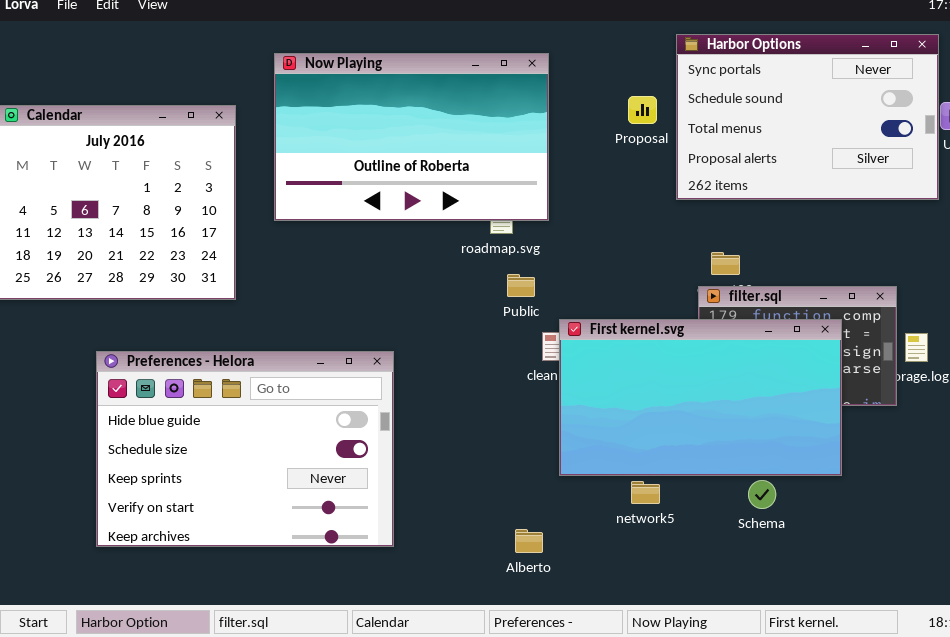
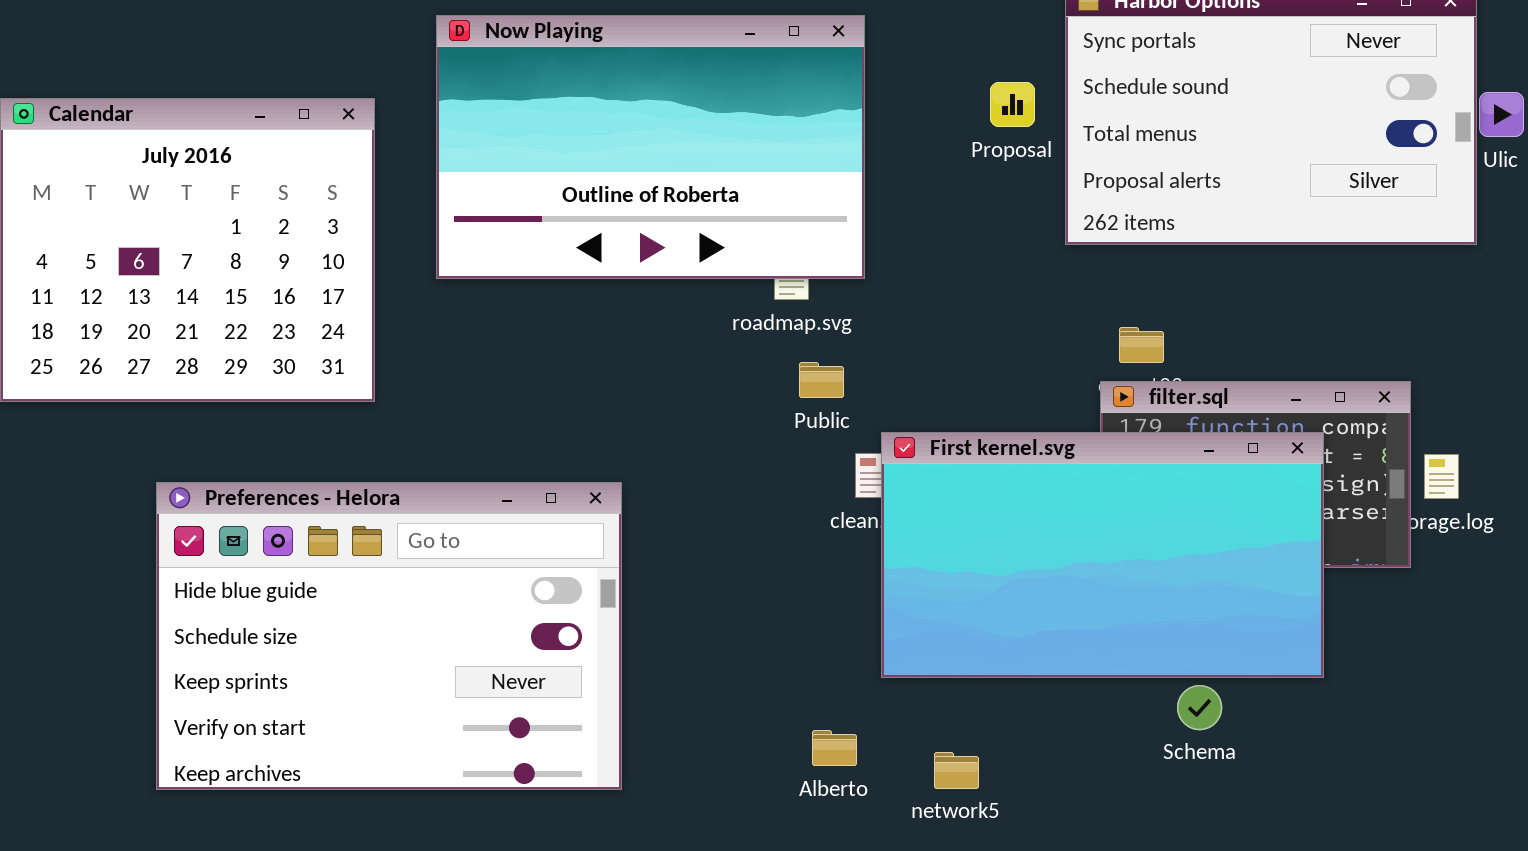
network5: [631,481,660,504] -> [934,752,979,789], moved
Alberto: [515,529,543,553] -> [812,730,857,766], moved

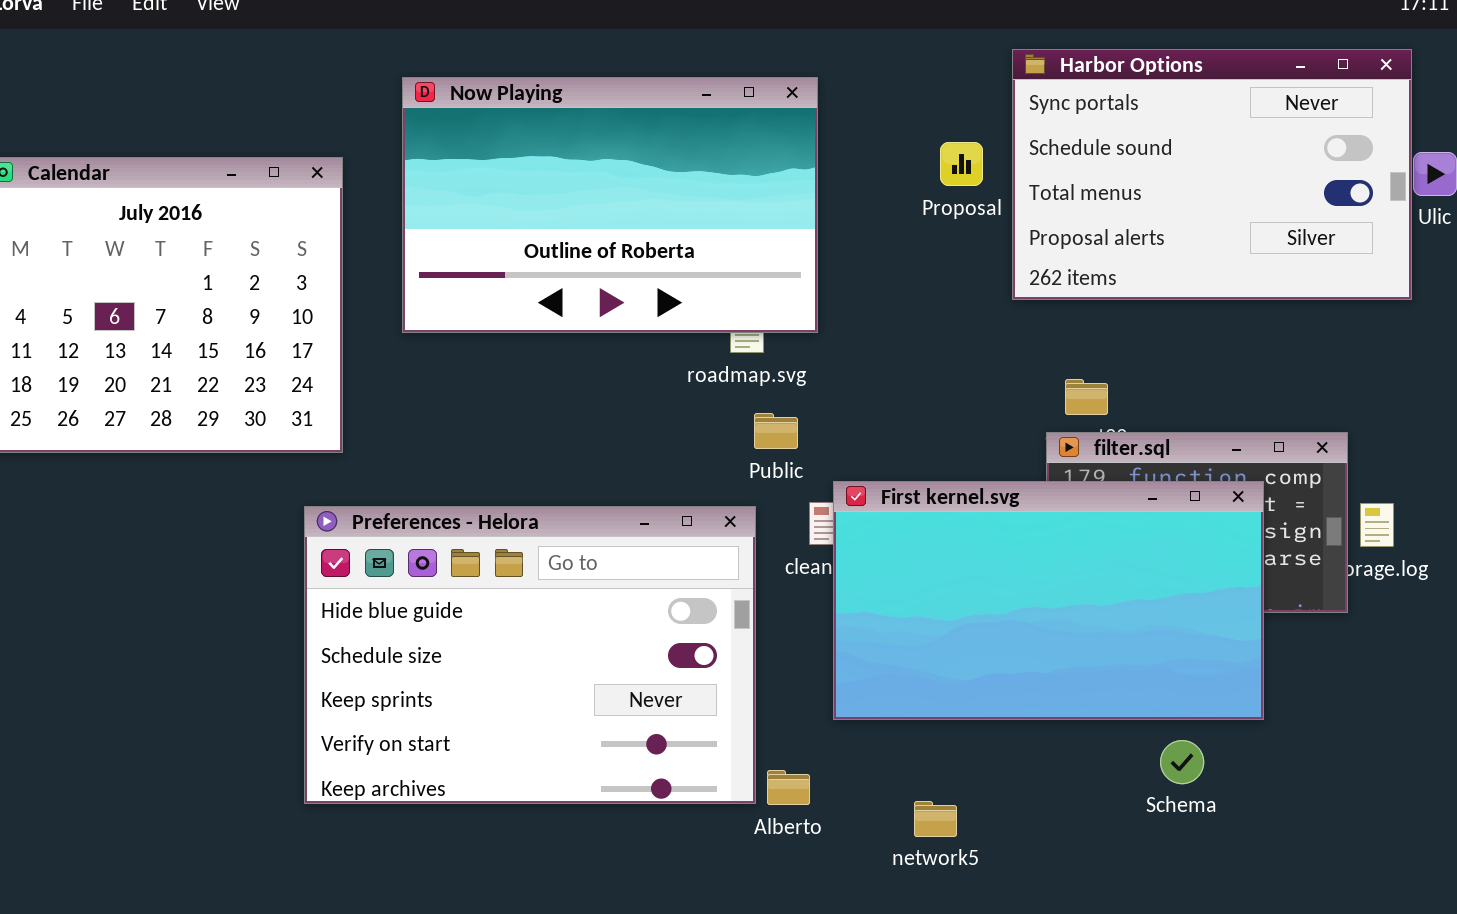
Preferences - Helora: [156,482,622,790] -> [304,506,756,804], moved
Schema: [1177,685,1222,730] -> [1160,740,1204,784], moved
network5: [934,752,979,789] -> [914,801,957,837], moved

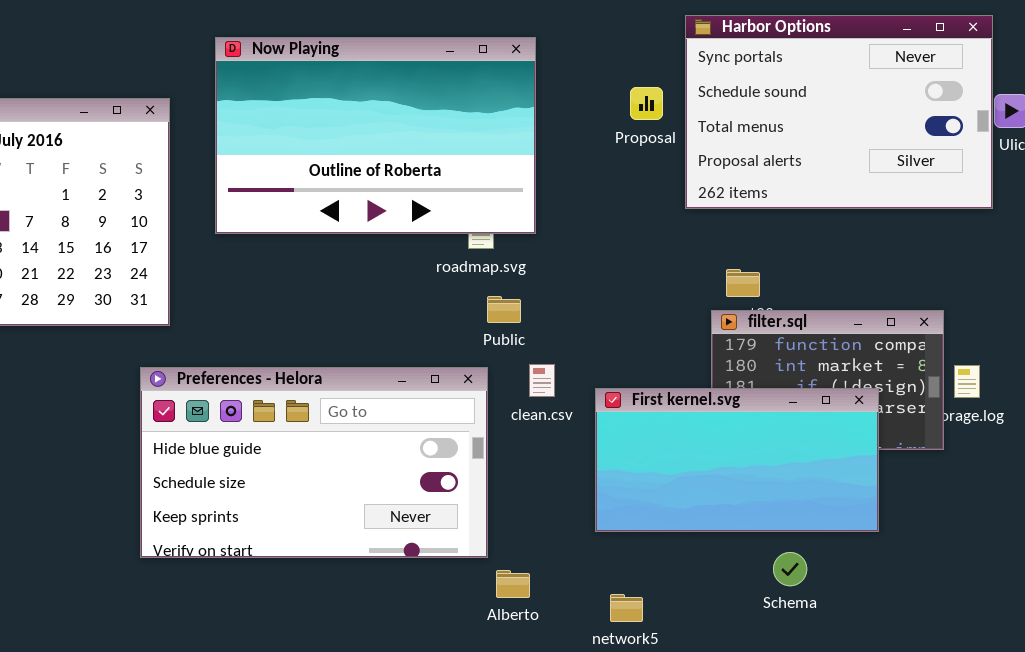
First kernel.svg: [833,481,1264,720] -> [595,388,879,532], resized
Preferences - Helora: [304,506,756,804] -> [140,367,488,558], resized
Schema: [1160,740,1204,784] -> [773,552,807,586], moved

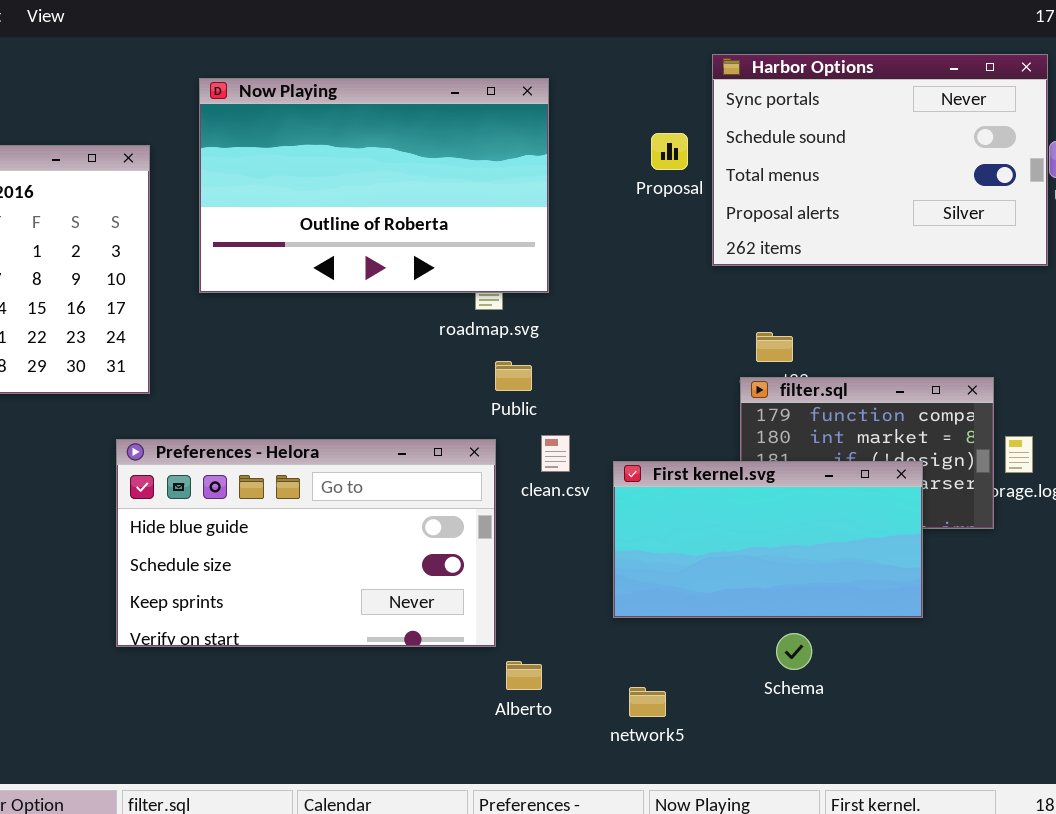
Schema: [773,552,807,586] -> [776,633,812,670], moved

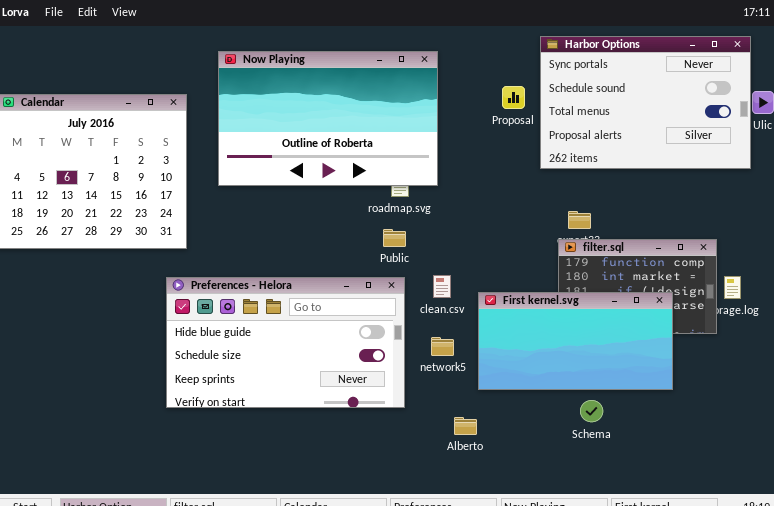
Public: [495,361,532,391] -> [383,229,406,247], moved
Alberto: [506,661,542,690] -> [454,417,477,435], moved
network5: [629,687,666,717] -> [431,337,454,356], moved

